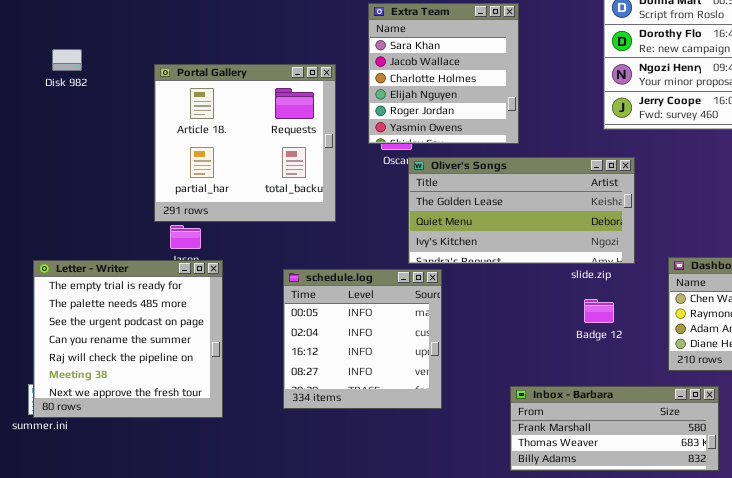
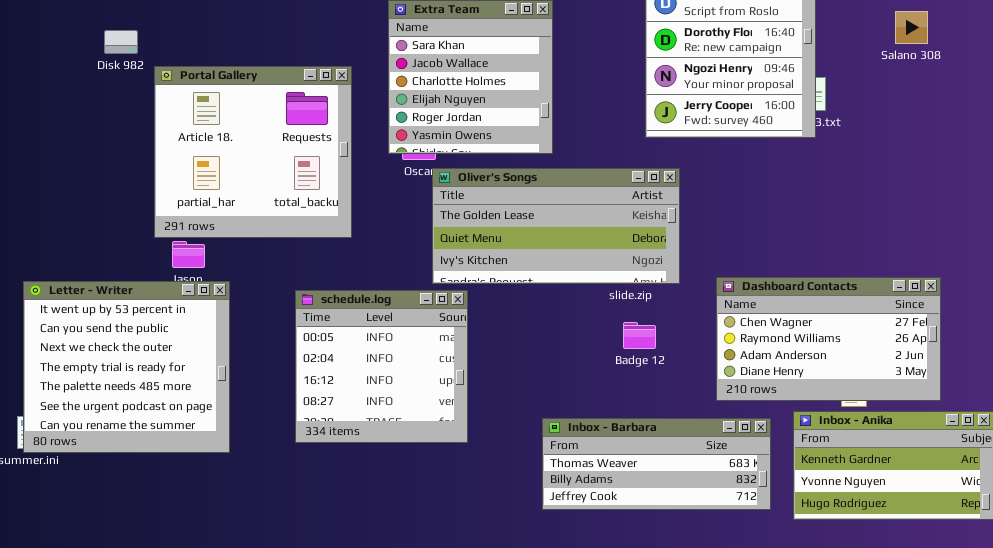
Disk 982: [52,49,82,71] -> [104,30,138,54], moved
Letter - Writer: [33,260,223,418] -> [23,281,230,453], scrolled up 3 rows
Inbox - Barbara: [510,386,719,471] -> [542,418,771,510], scrolled down 1 row

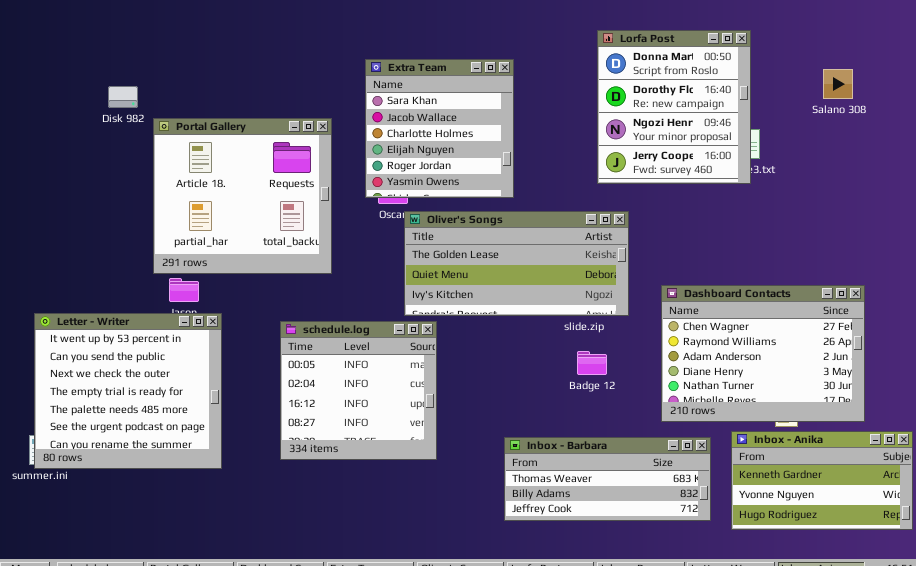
Dashboard Contacts: [716,277,941,401] -> [661,285,865,422], resized

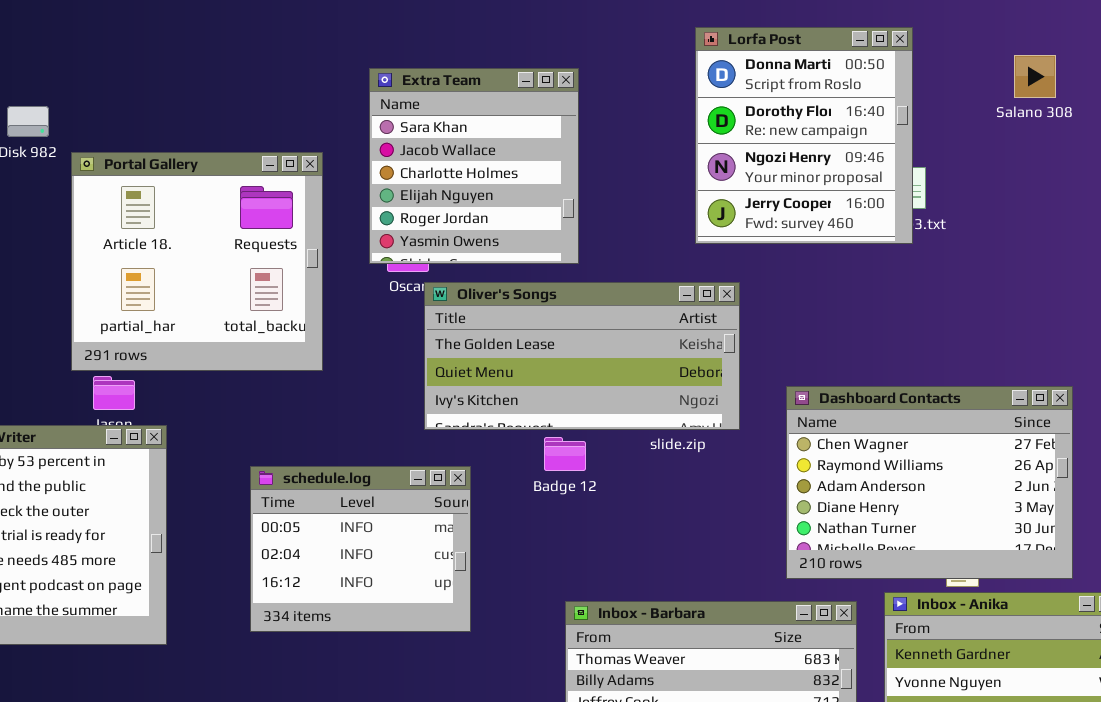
Salano 308: [823,69,853,99] -> [1014,55,1056,98], moved
schedule.log: [280,321,437,460] -> [250,466,471,632], resized
Badge 12: [577,351,607,375] -> [544,437,586,471], moved

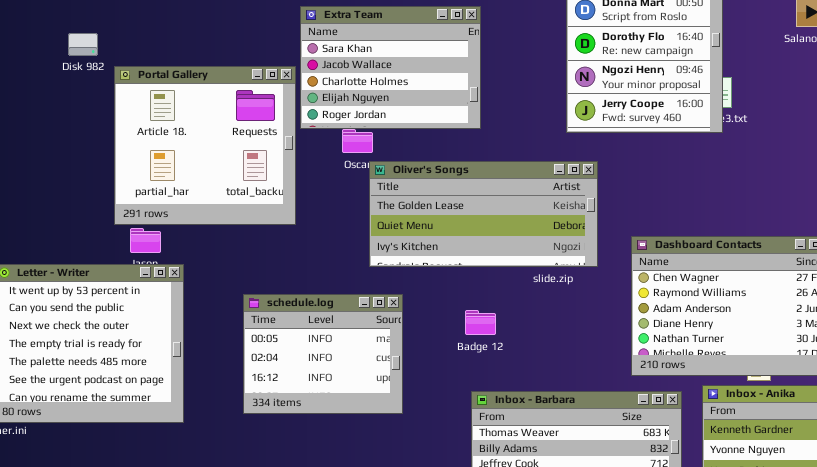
Extra Team: [369,68,579,264] -> [300,6,481,129], resized
Badge 12: [544,437,586,471] -> [465,310,496,335], moved

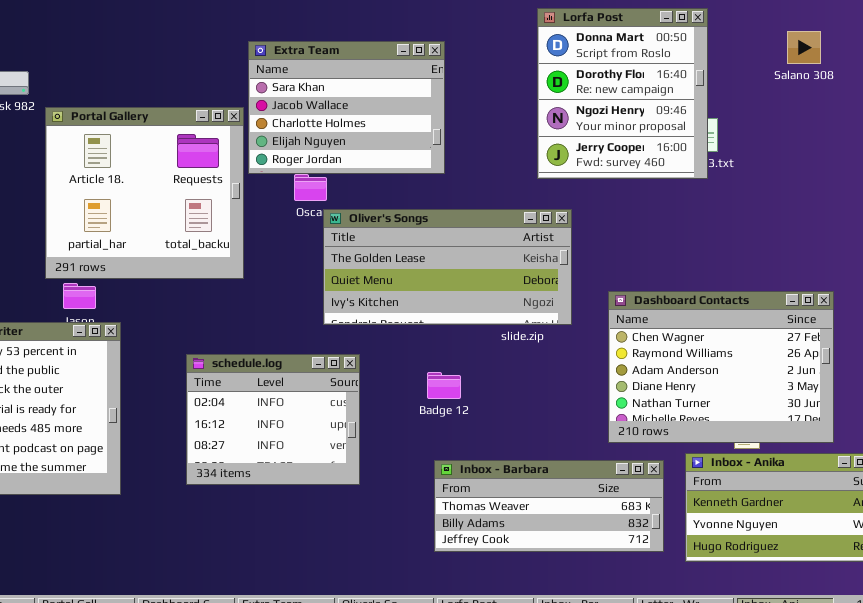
schedule.log: [243,294,403,414] -> [186,354,360,485], scrolled down 1 row

